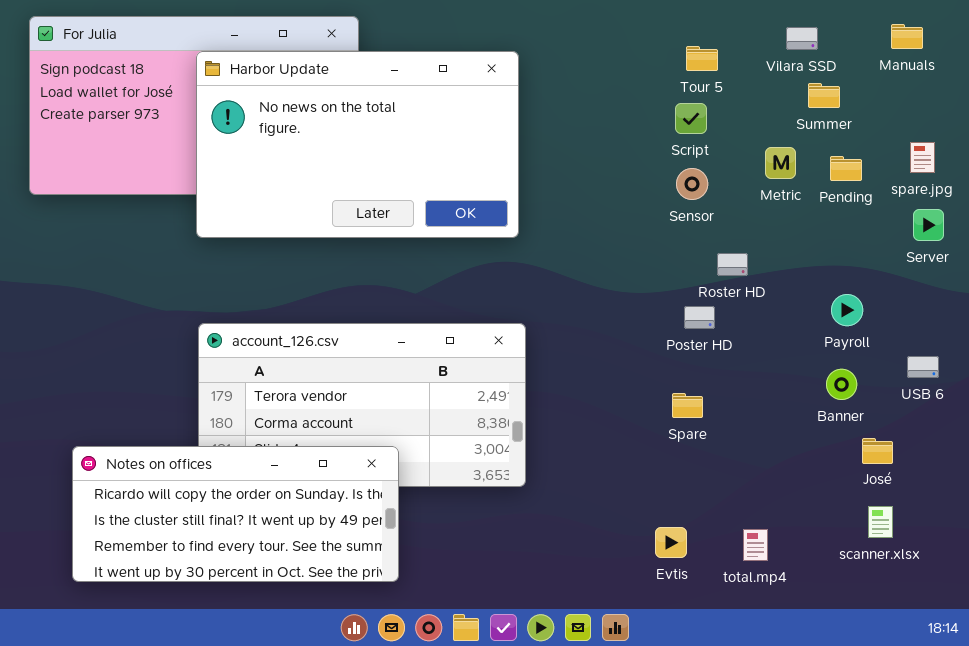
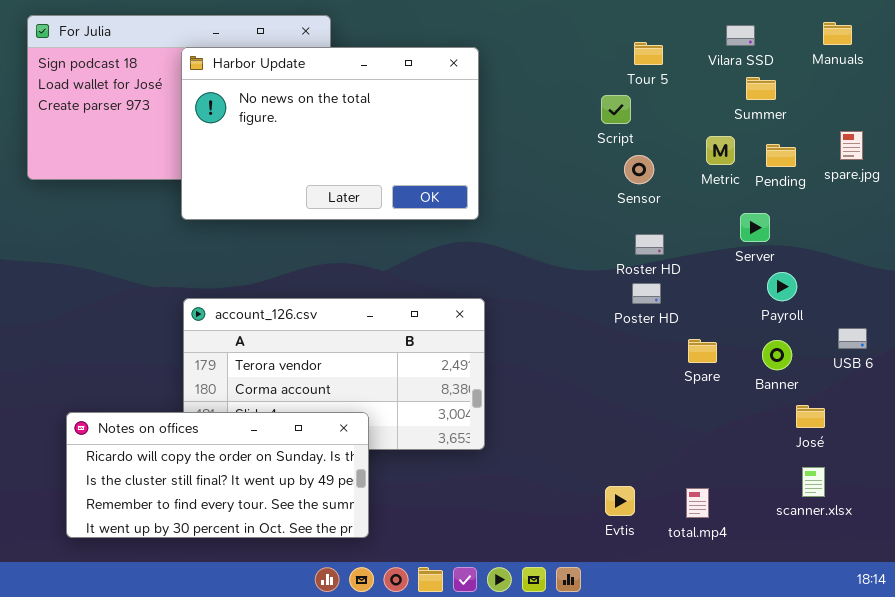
Script: [675,103,707,134] -> [601,95,631,124], moved
Server: [913,209,944,241] -> [740,213,770,242], moved
Roster HD: [717,253,748,276] -> [635,234,664,255], moved
Spare: [672,393,703,418] -> [688,339,717,363], moved

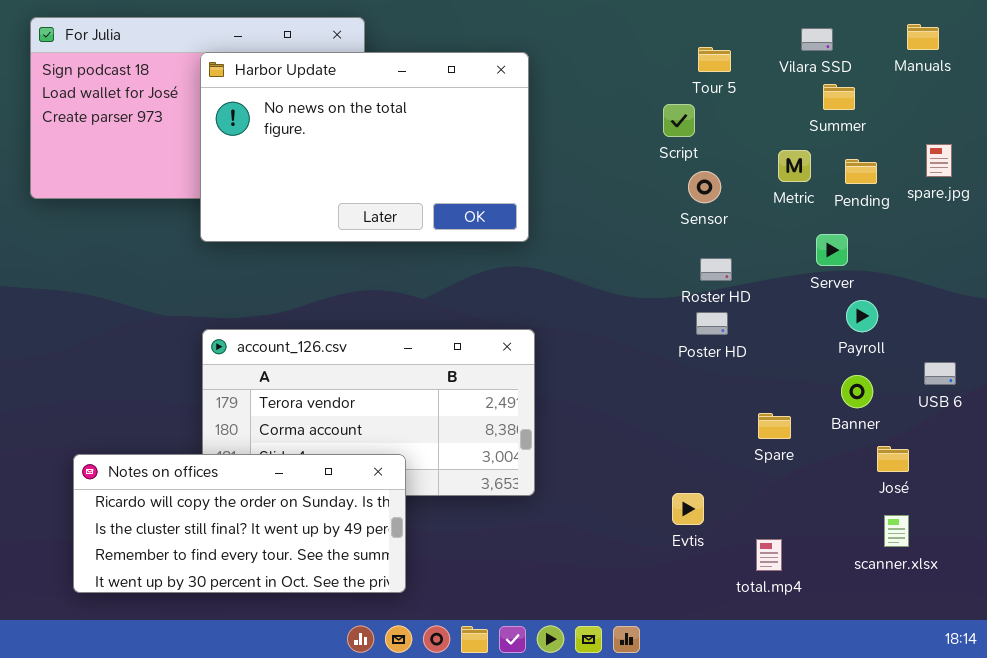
Spare: [688,339,717,363] -> [758,413,791,439], moved
Evtis: [605,486,635,516] -> [672,493,704,525], moved

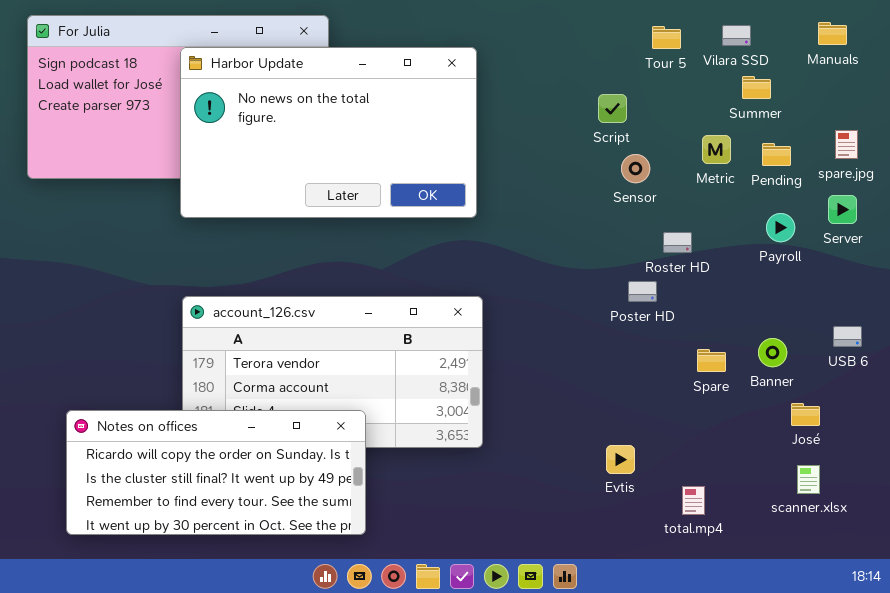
Tour 5: [698,47,731,72] -> [652,26,681,49], moved
Server: [816,234,848,266] -> [828,195,857,224], moved
Roster HD: [700,258,732,281] -> [663,232,692,253], moved
Payroll: [846,300,878,332] -> [766,213,795,242], moved
Spare: [758,413,791,439] -> [697,349,726,372], moved

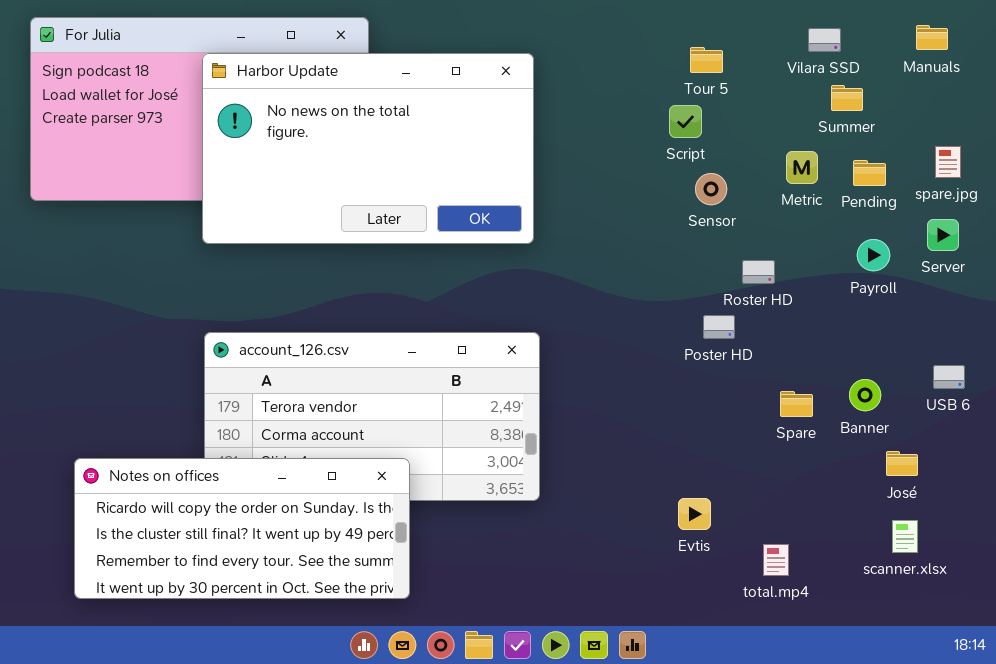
Tour 5: [652,26,681,49] -> [690,47,723,73], moved

